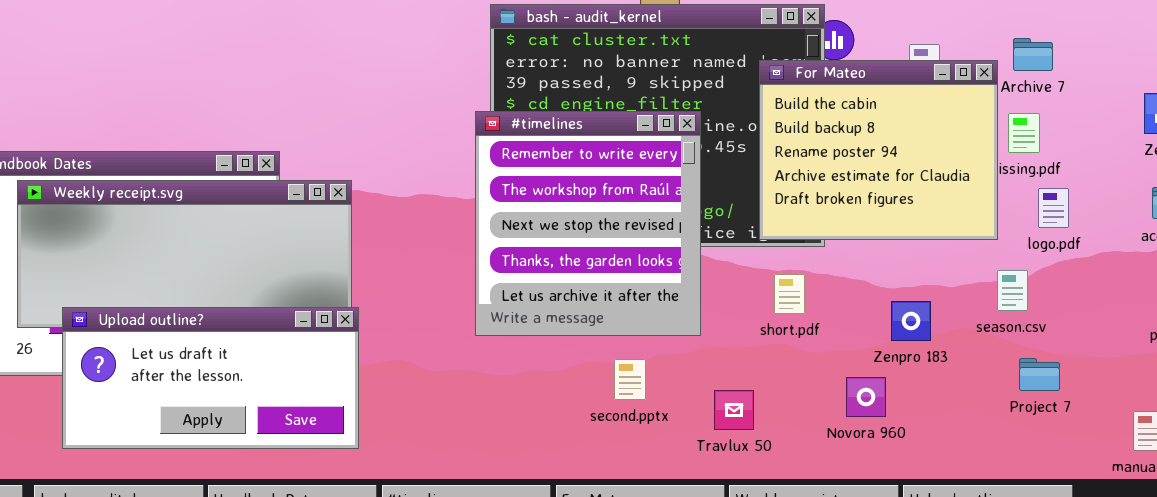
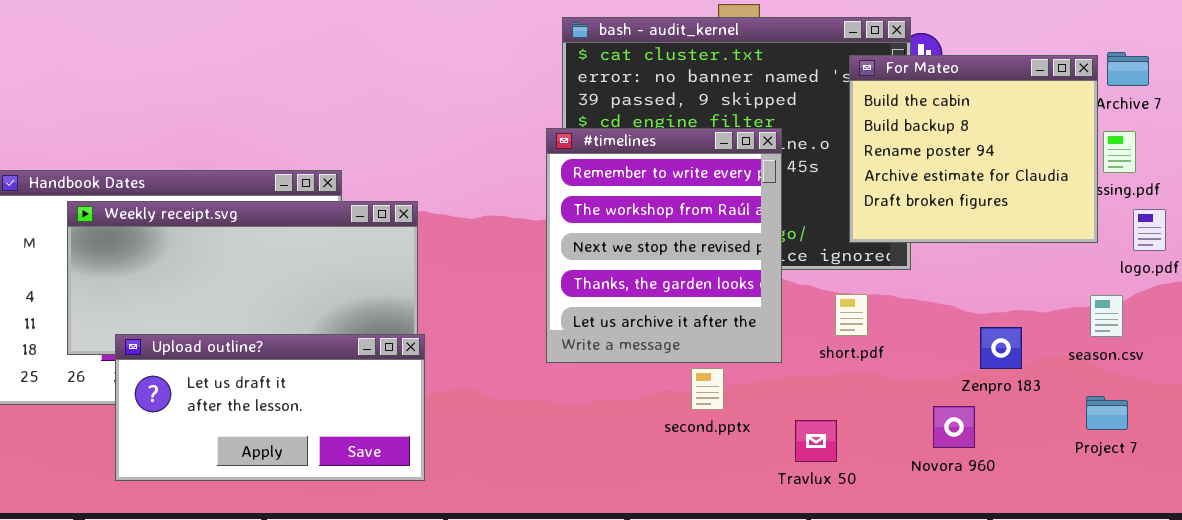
For Mateo: [759,60,998,240] -> [849,55,1098,243], moved
short.pdf: [774,274,805,314] -> [835,294,868,336], moved
Project 7: [1019,358,1060,391] -> [1086,396,1128,430], moved
second.pptx: [614,359,646,400] -> [691,368,724,410], moved

